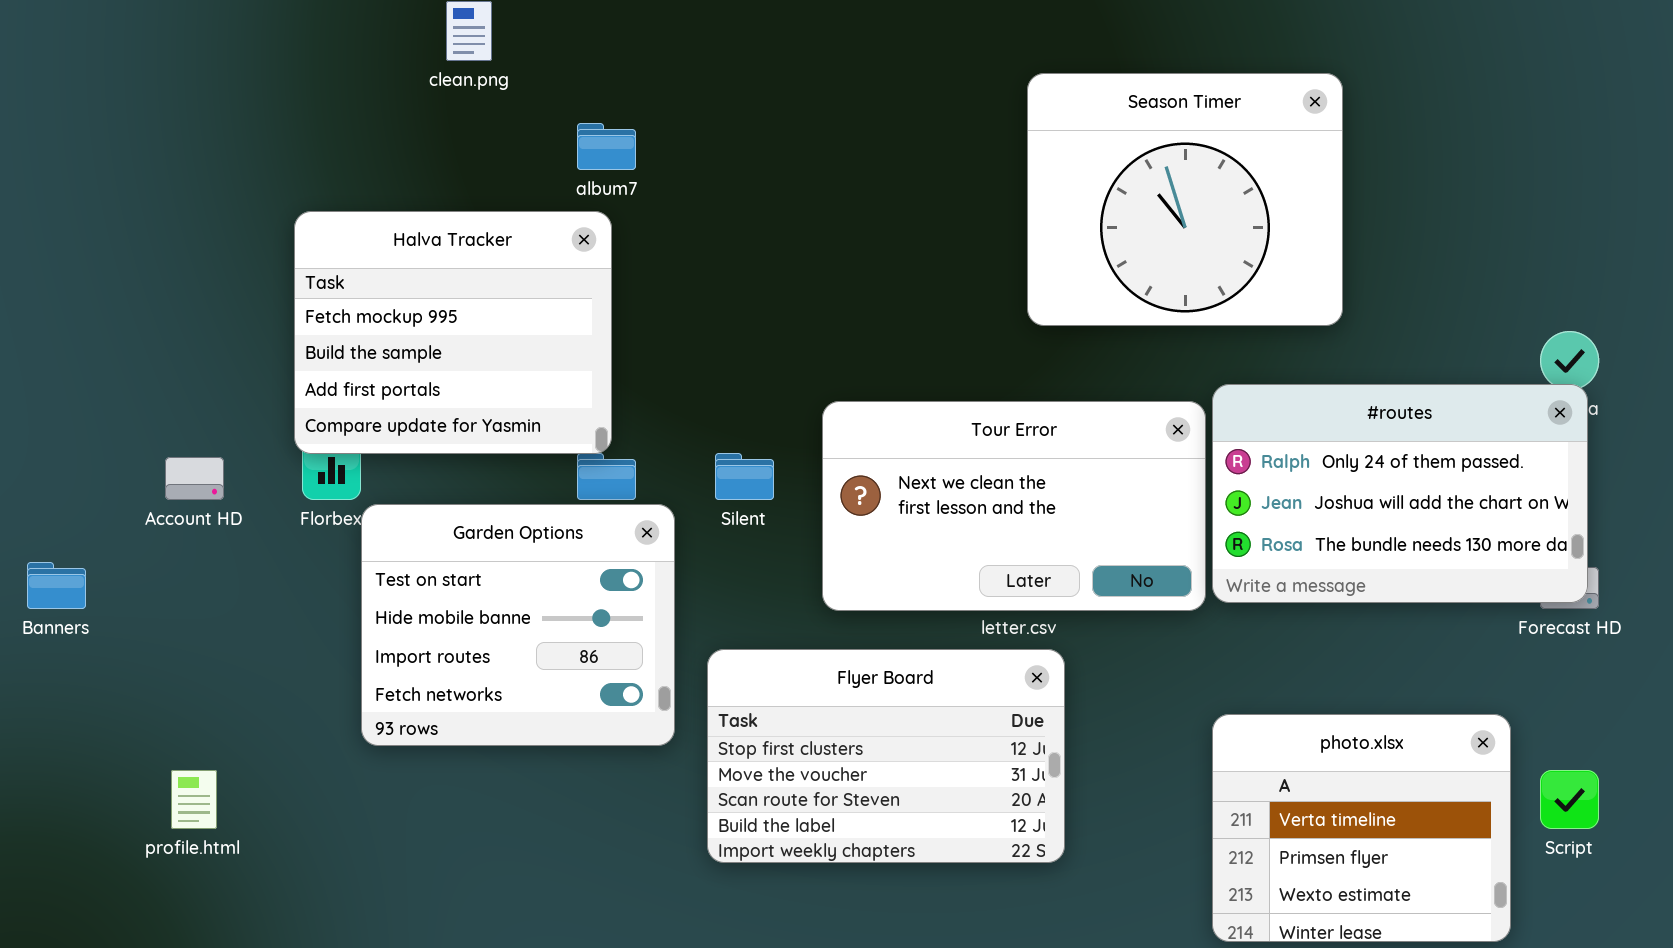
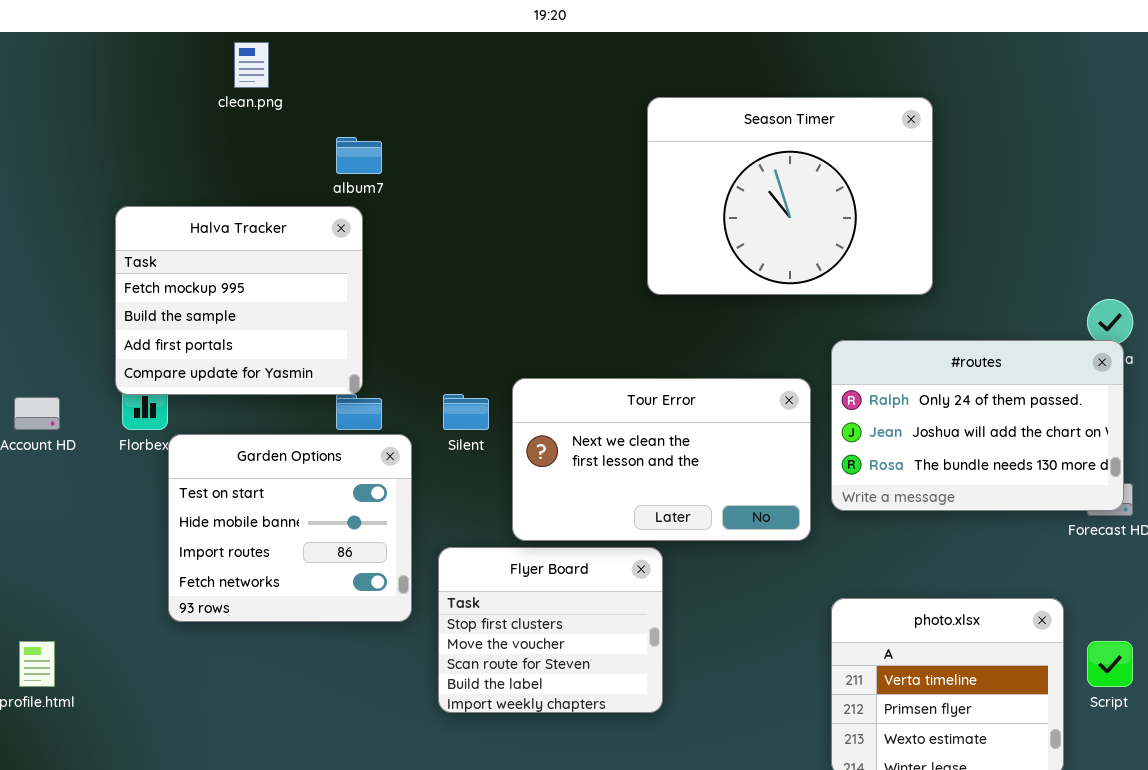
Season Timer: [1027,73,1343,326] -> [647,97,933,295], resized
Tour Error: [822,401,1206,611] -> [512,378,811,541], moved
Flyer Board: [707,649,1065,863] -> [438,547,663,713], resized

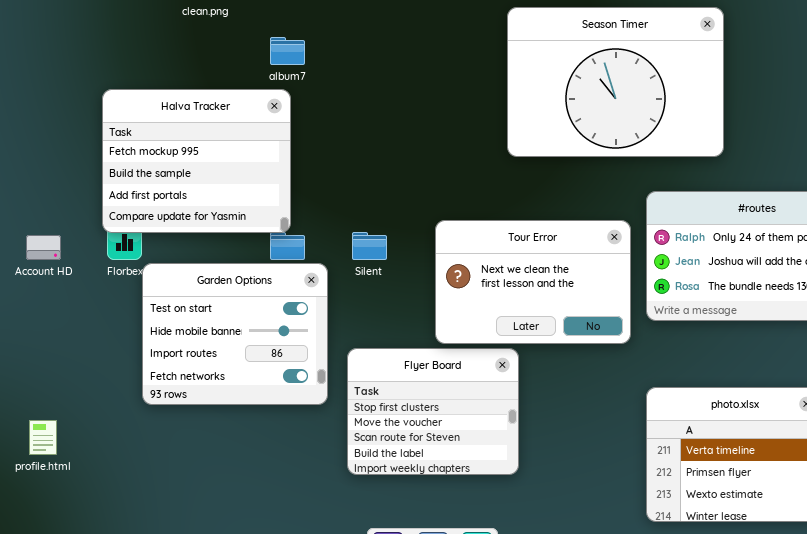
Tour Error: [512,378,811,541] -> [435,220,631,344], resized

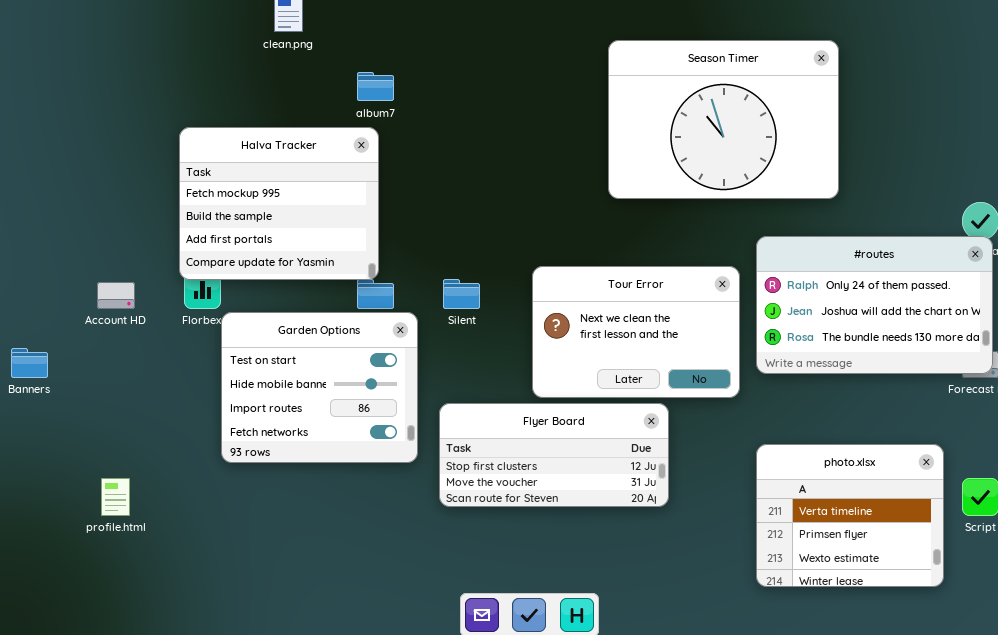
Flyer Board: [347,348,519,475] -> [439,403,669,507], resized

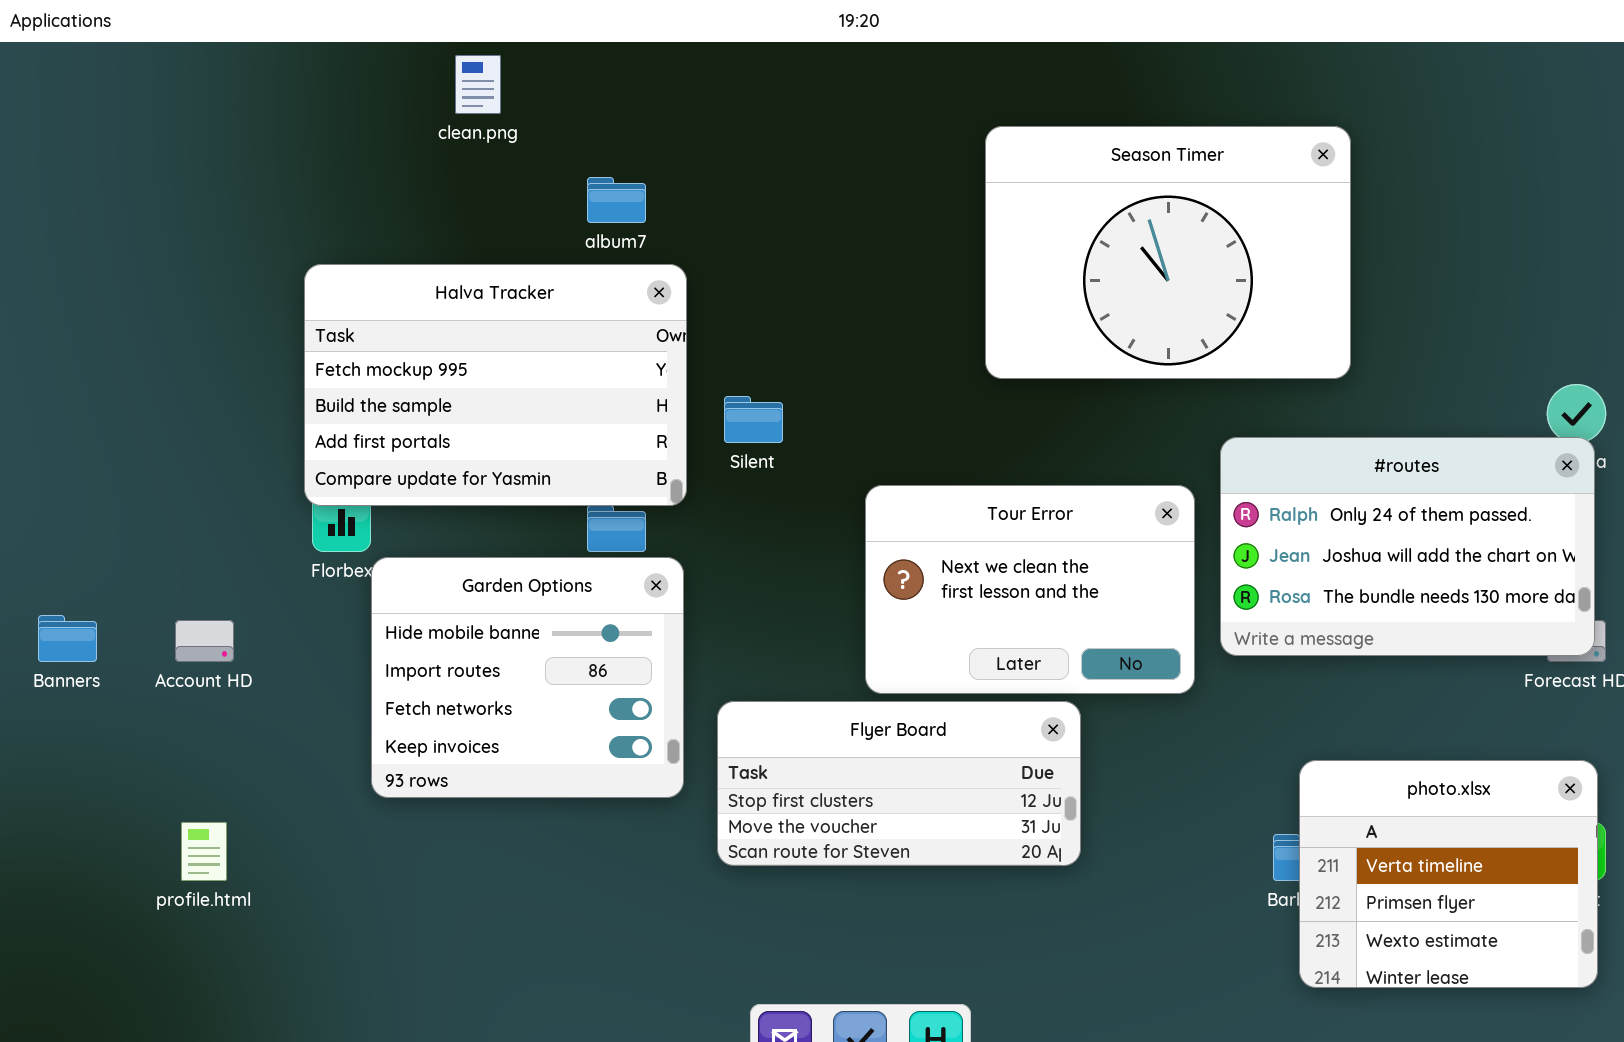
Halva Tracker: [179,127,379,280] -> [304,264,687,506], resized
Silent: [443,279,480,309] -> [724,396,783,443], moved
Account HD: [97,282,135,309] -> [175,620,234,662], moved
Garden Options: [221,312,418,463] -> [371,557,684,798], scrolled down 1 row
photo.xlsx: [756,444,944,587] -> [1299,760,1598,988], moved

